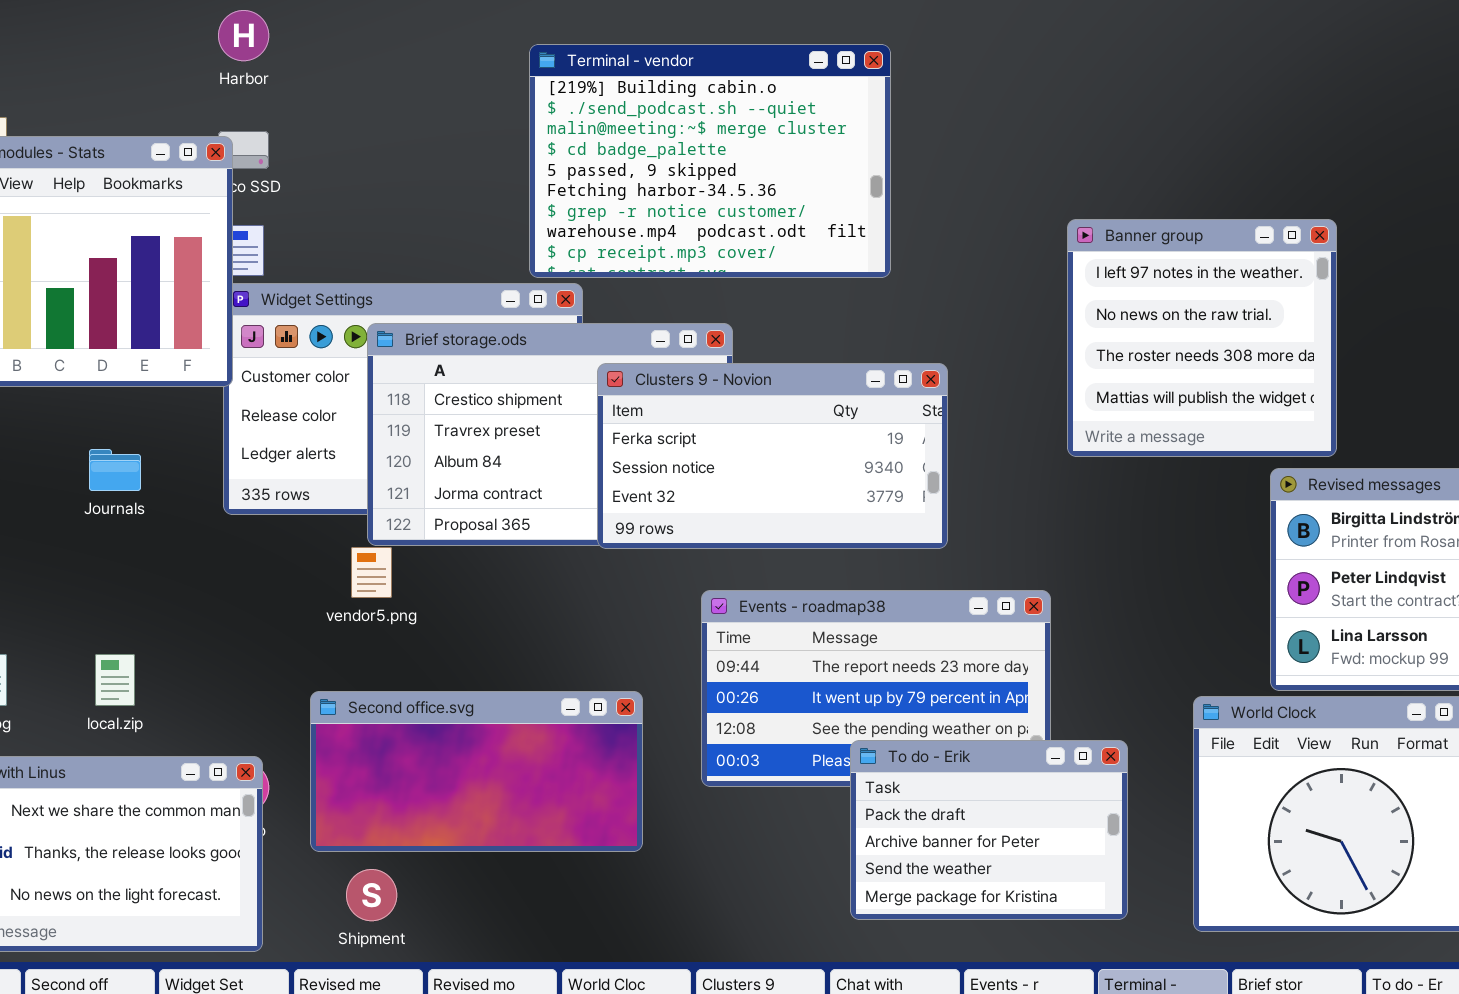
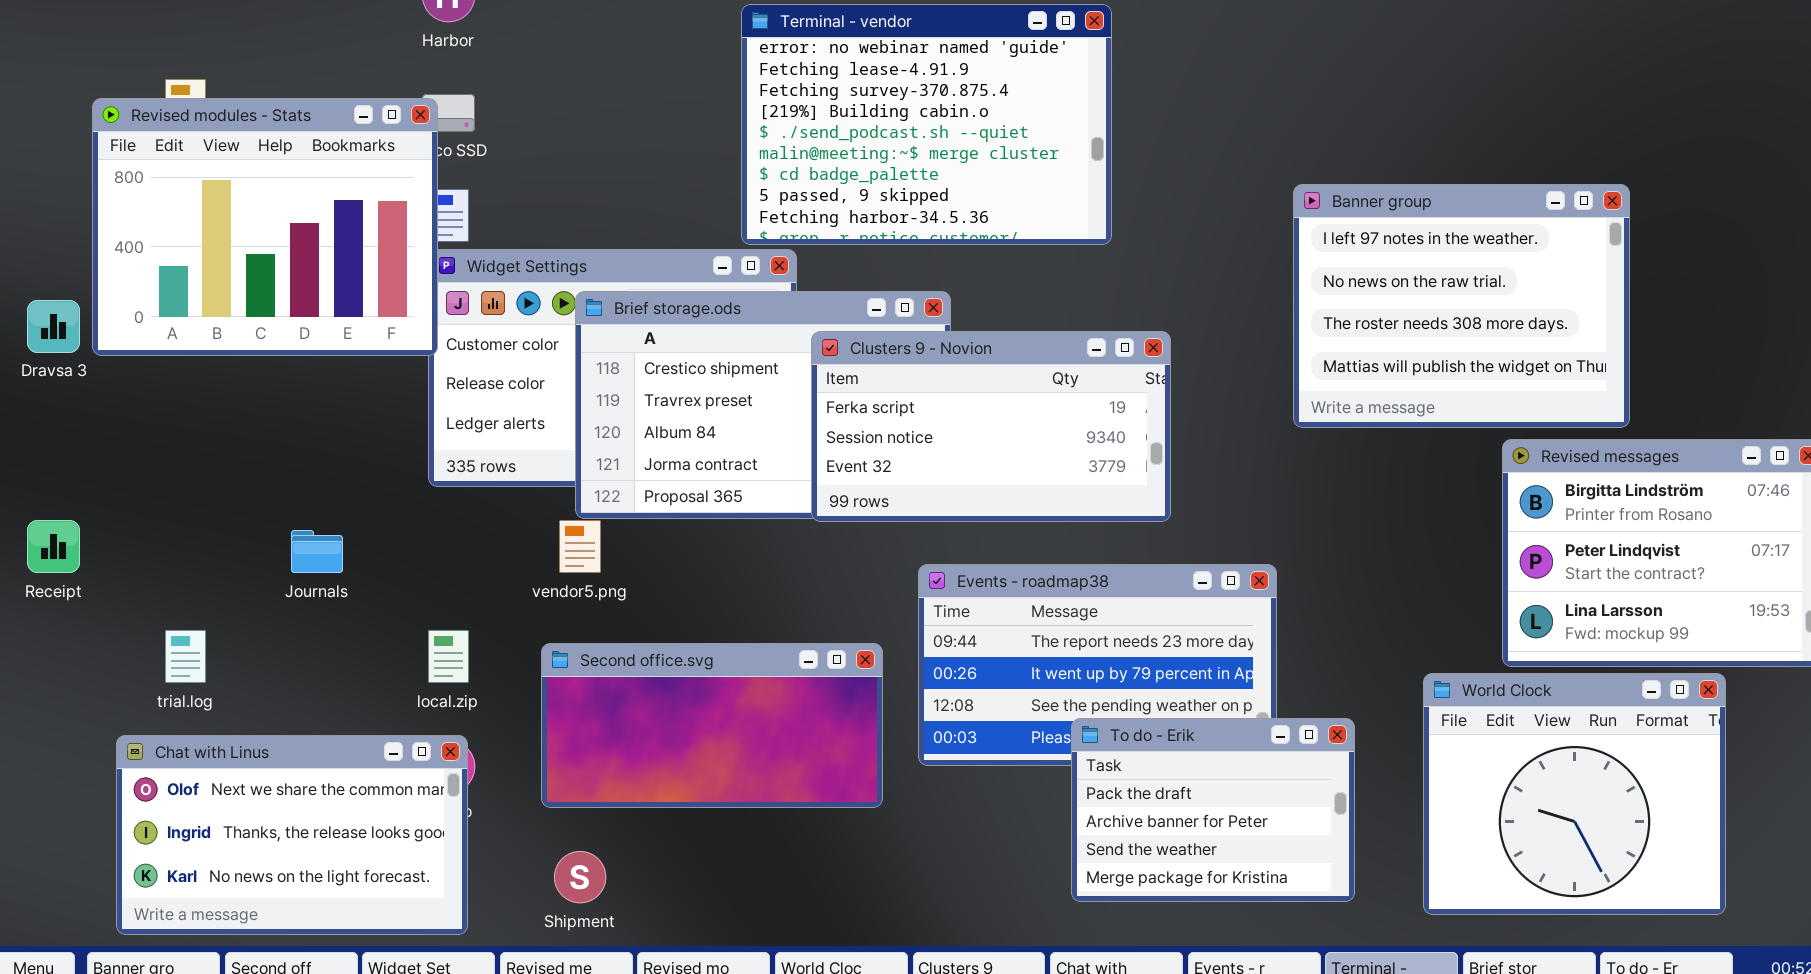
Terminal - vendor: [529,44,891,278] -> [741,4,1112,245], scrolled up 3 rows
Banner group: [1067,219,1337,457] -> [1293,184,1630,428], resized
Journals: [89,449,141,491] -> [291,530,343,573], moved
local.zip: [95,654,135,706] -> [428,630,469,683], moved
Second office.svg: [310,691,643,852] -> [541,643,883,808], moved

